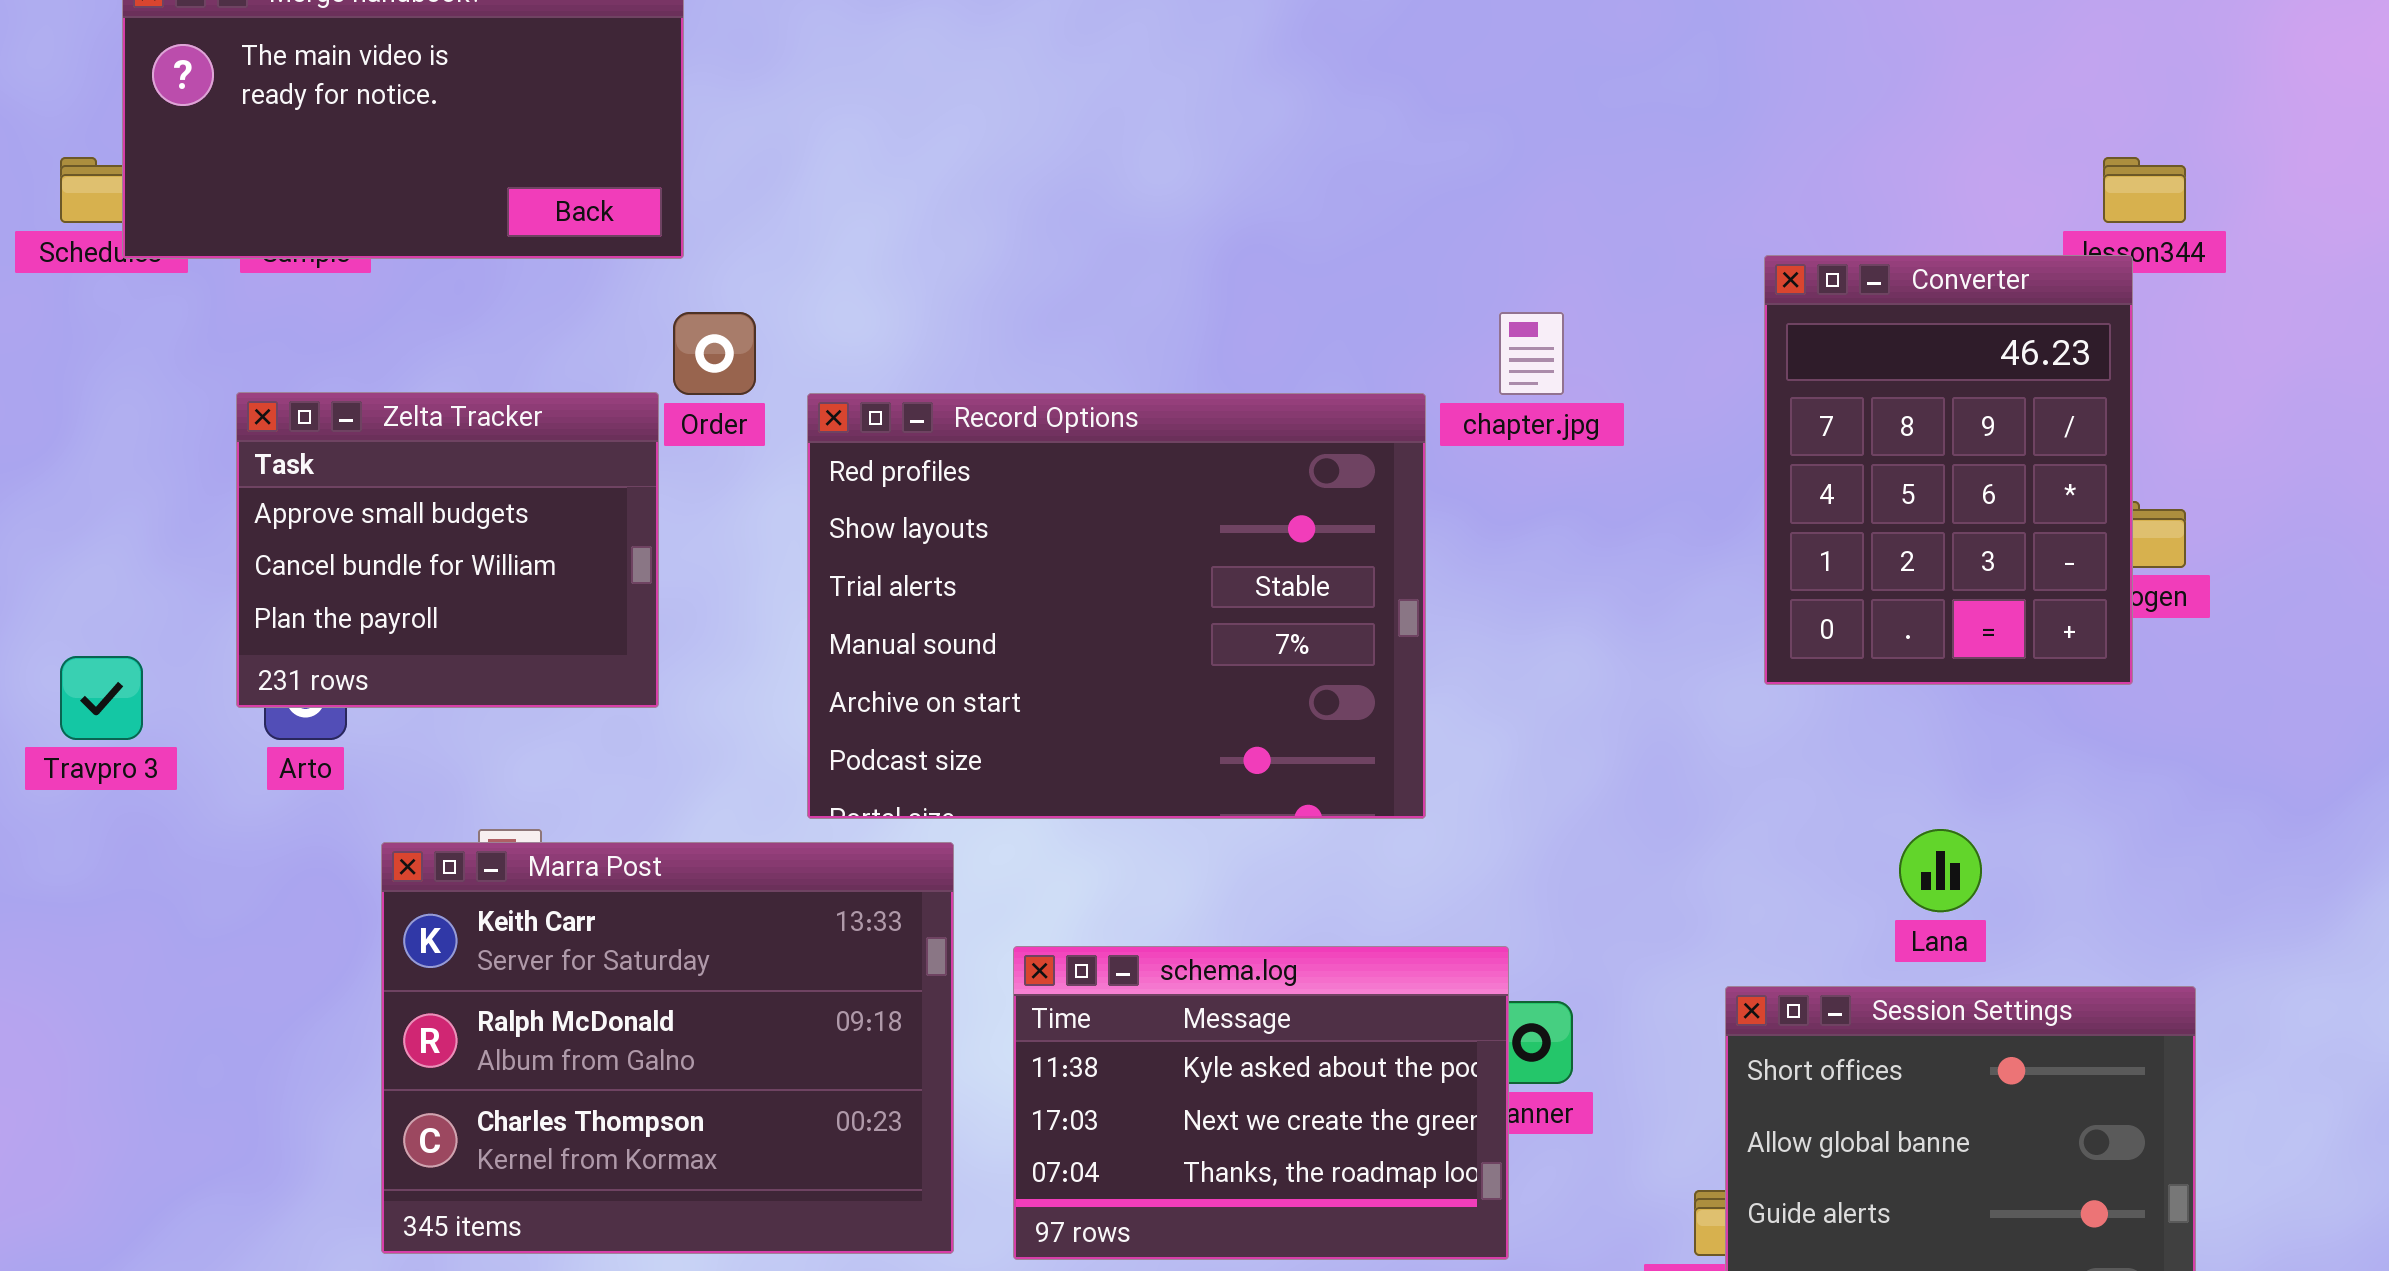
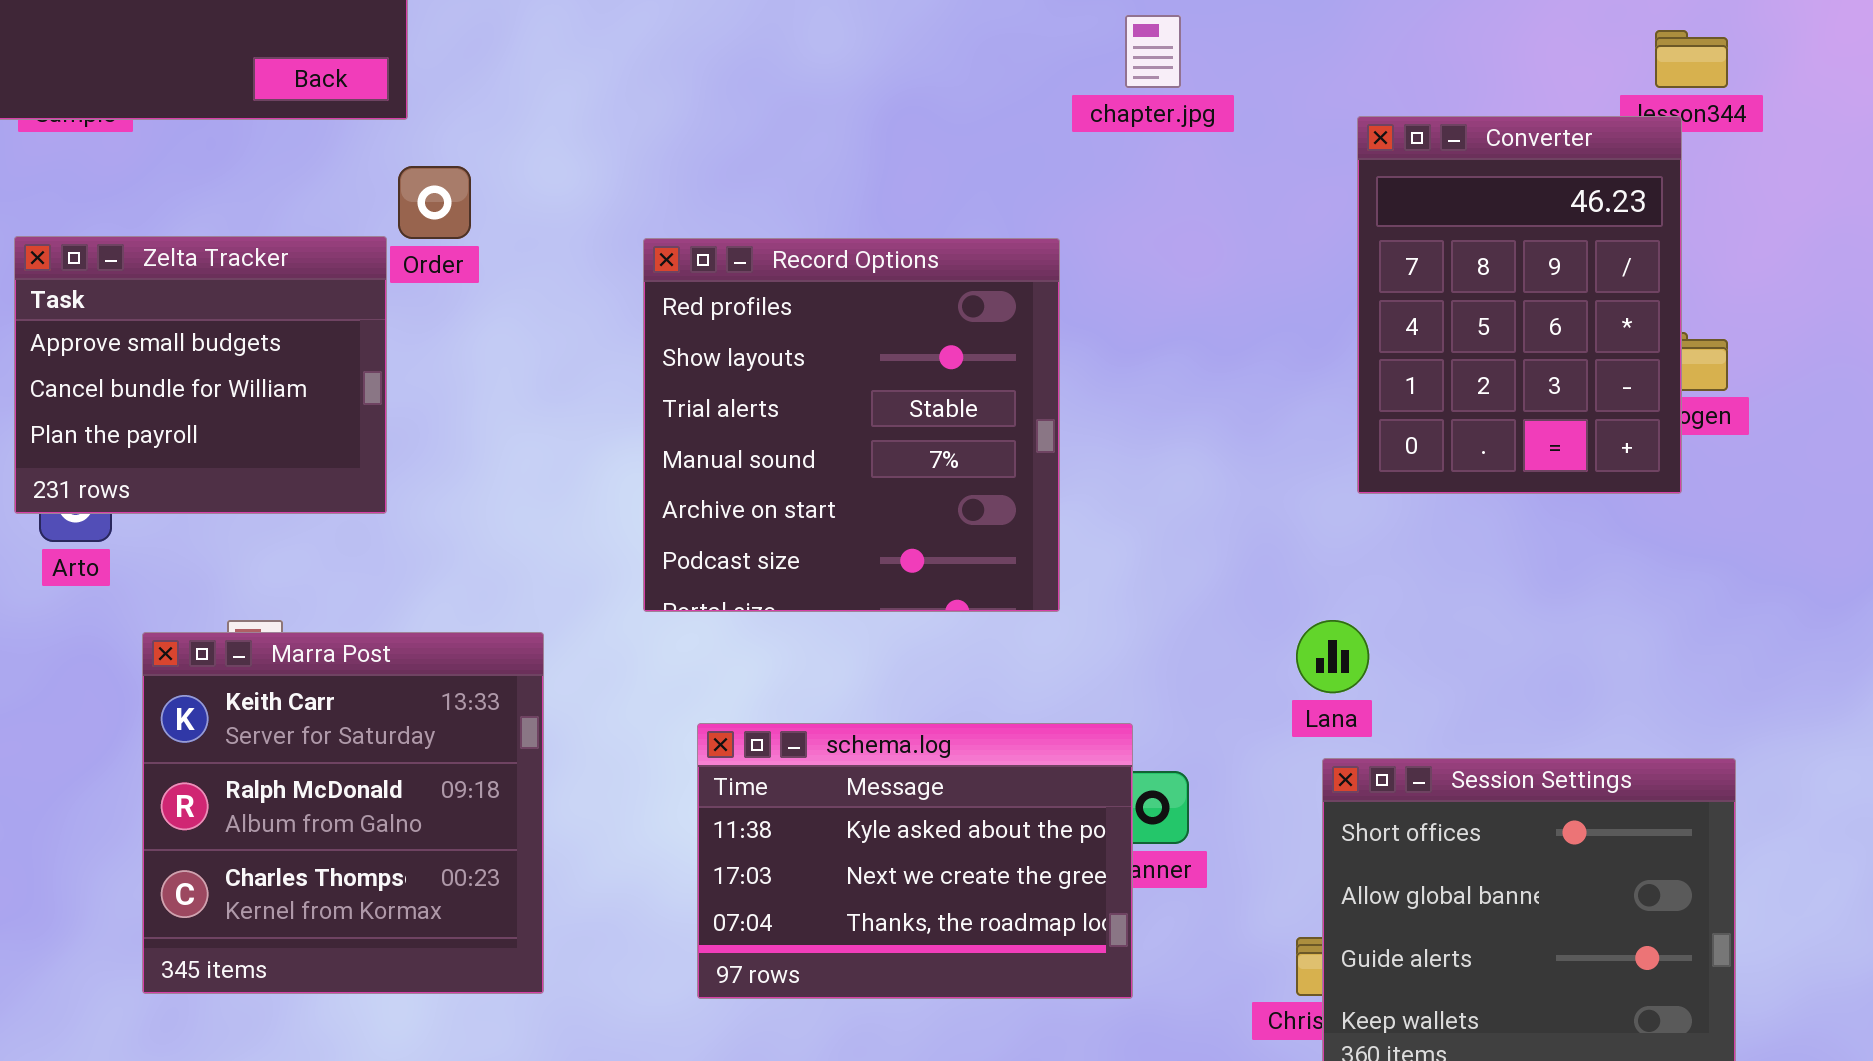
chapter.jpg: [1499,312,1564,395] -> [1125,15,1181,88], moved
Record Options: [807,393,1426,819] -> [643,238,1060,612], resized
Lana: [1899,829,1982,912] -> [1296,620,1369,693], moved
Marra Post: [381,842,954,1254] -> [142,632,544,994], resized

